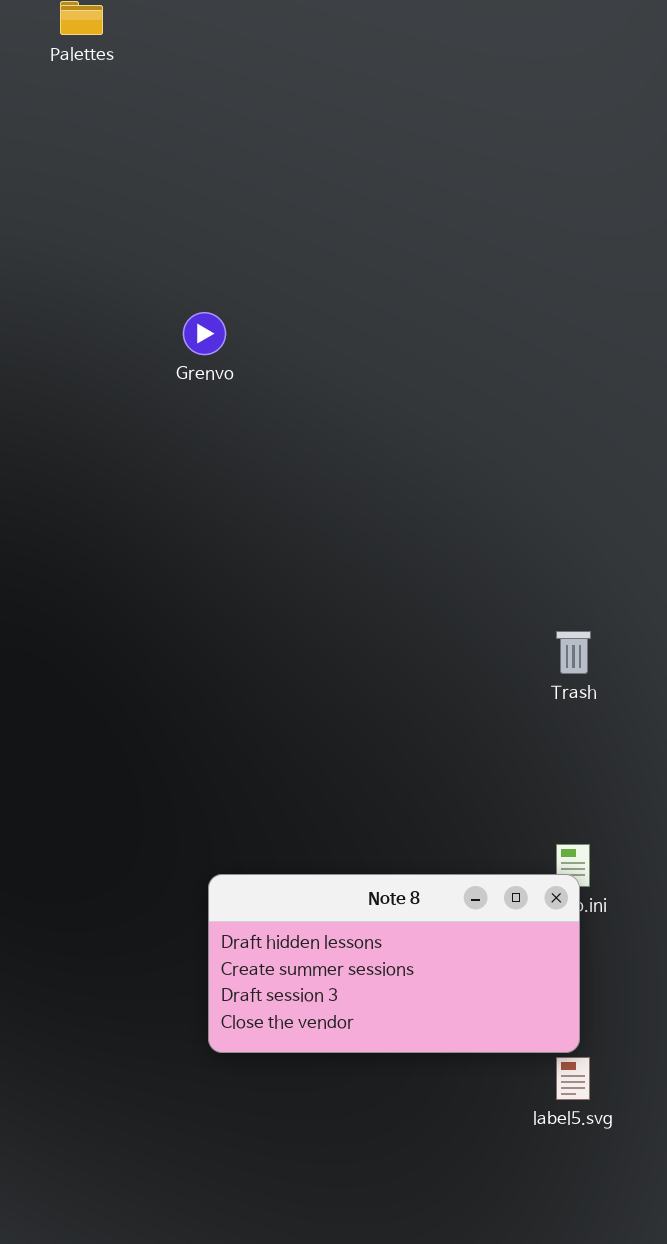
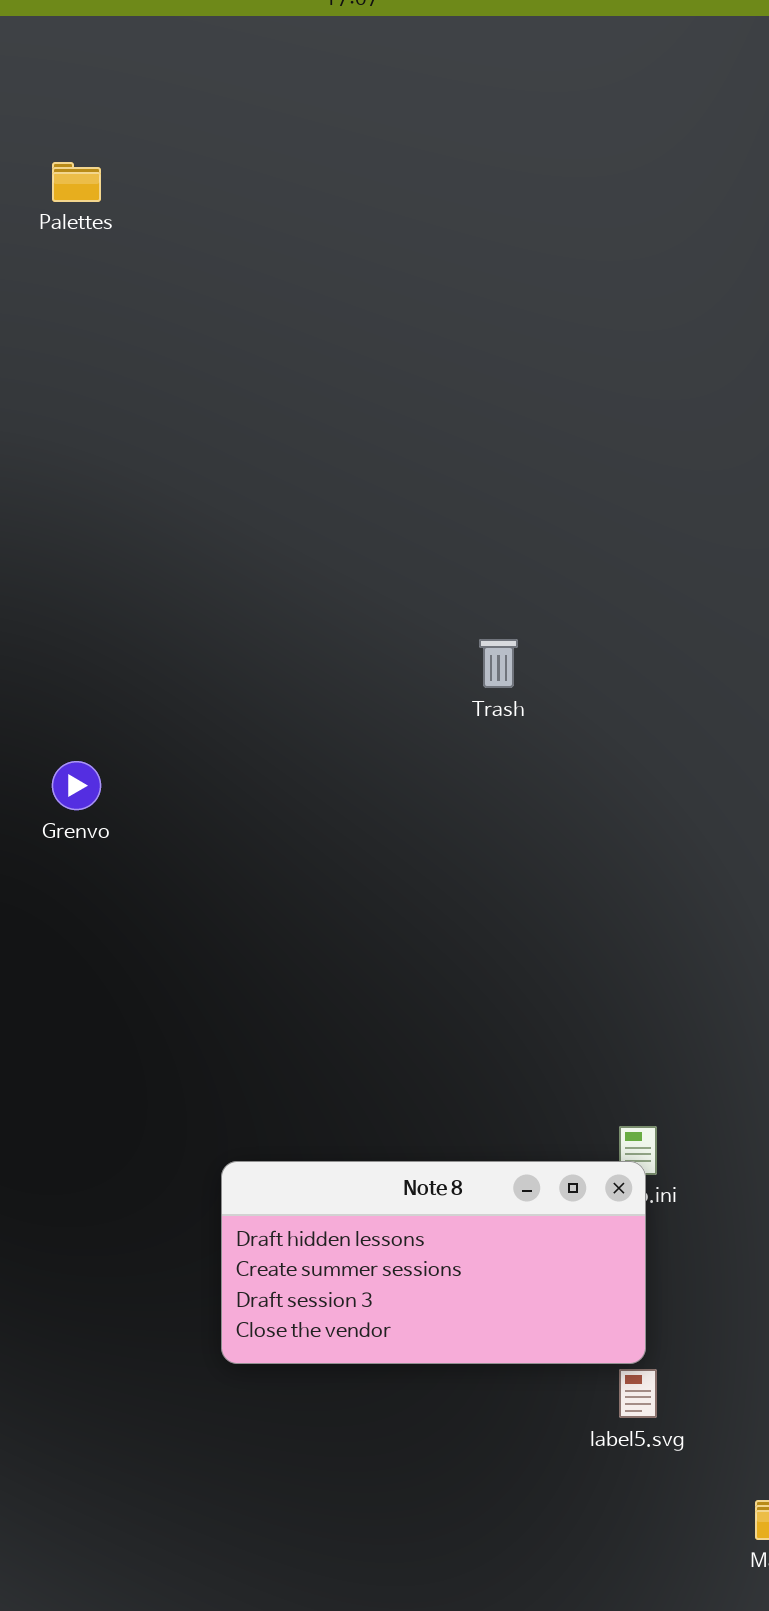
Grenvo: [183,312,226,355] -> [52,761,101,810], moved
Trash: [556,631,591,674] -> [479,639,518,688], moved

